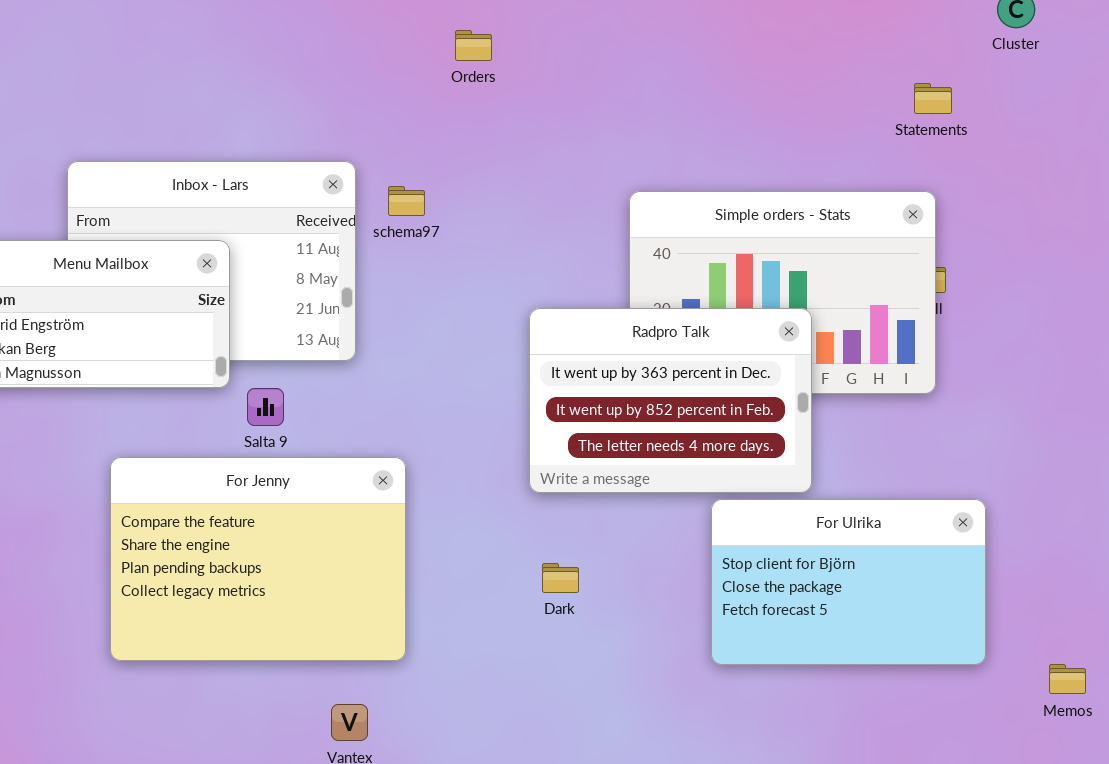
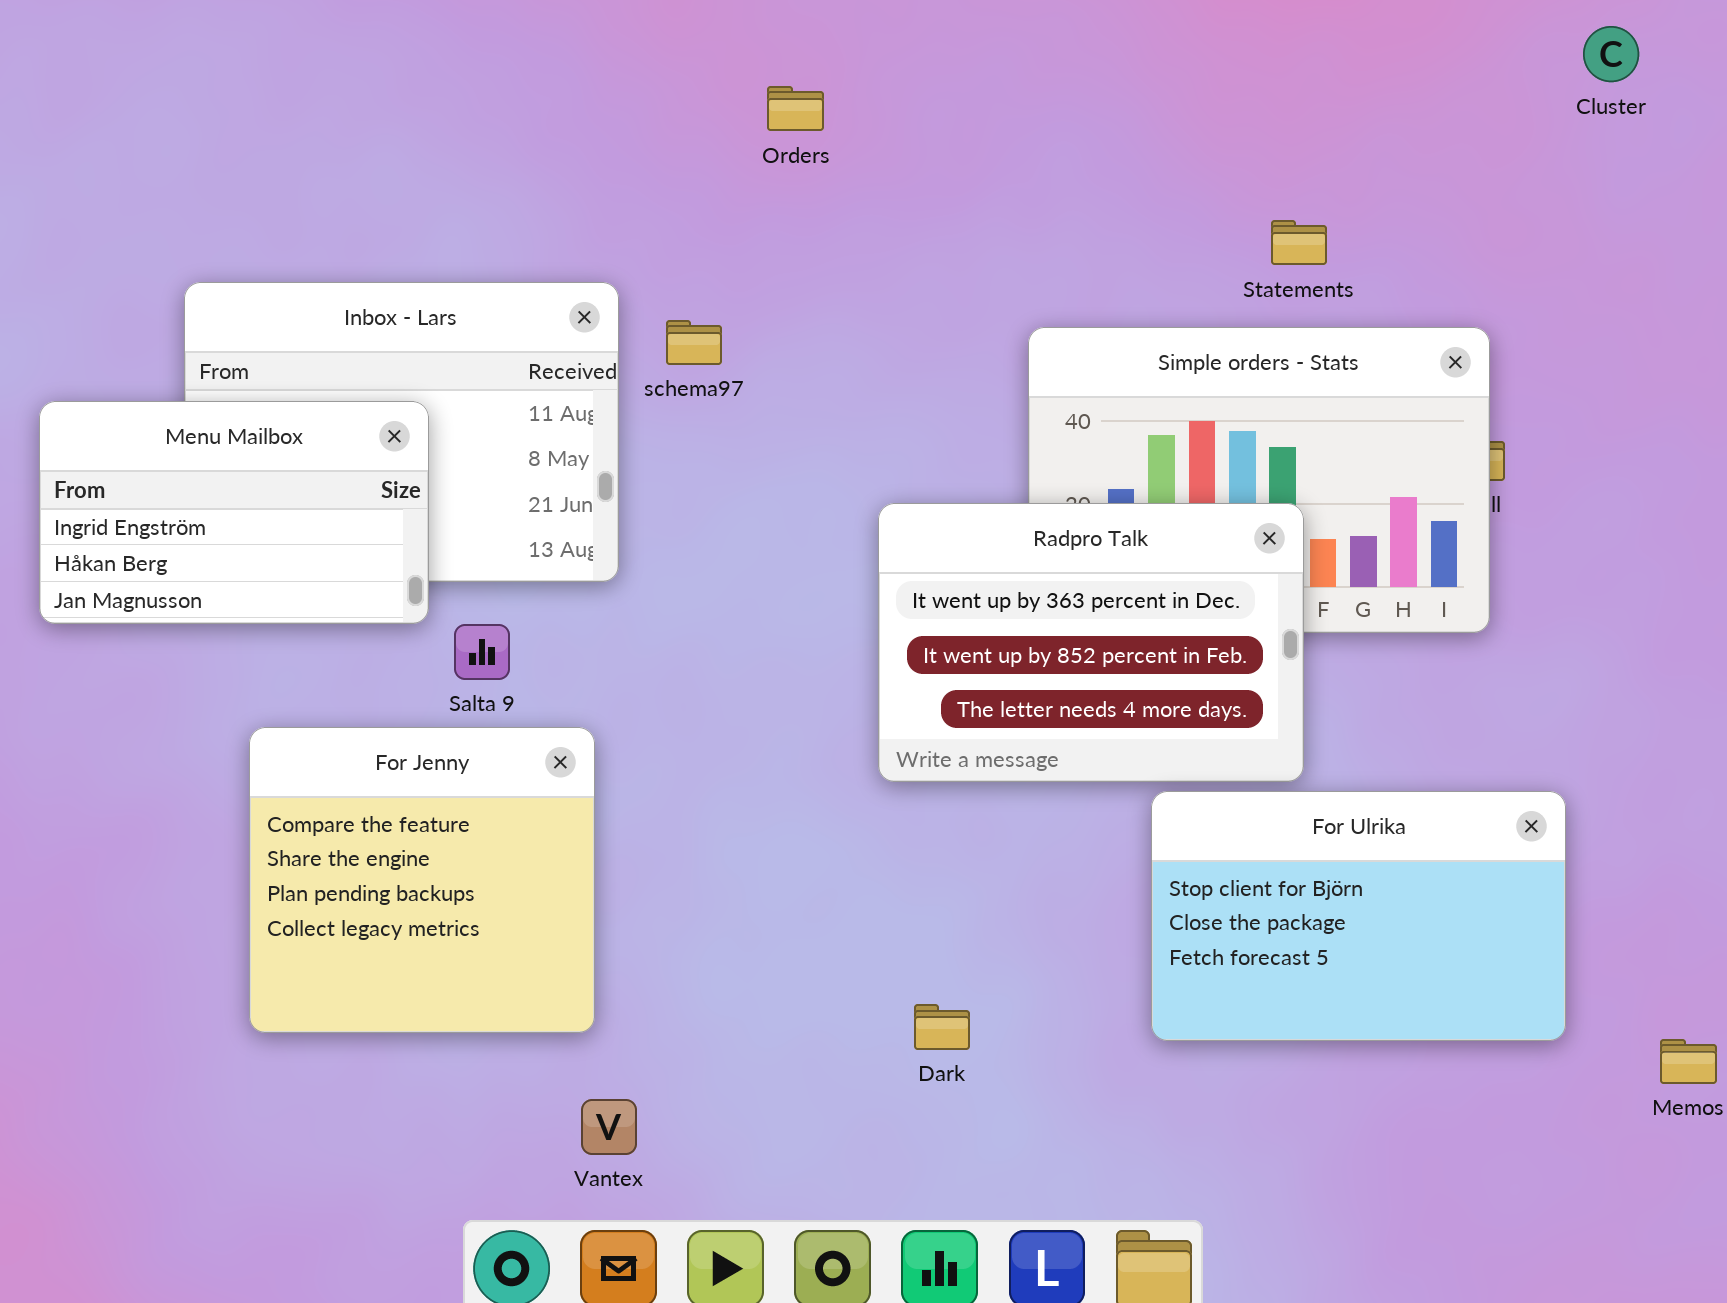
Statements: [914,83,952,114] -> [1271,220,1327,265], moved
For Jenny: [110,457,406,661] -> [249,727,595,1033], resized
Dark: [542,563,579,593] -> [914,1004,970,1050], moved

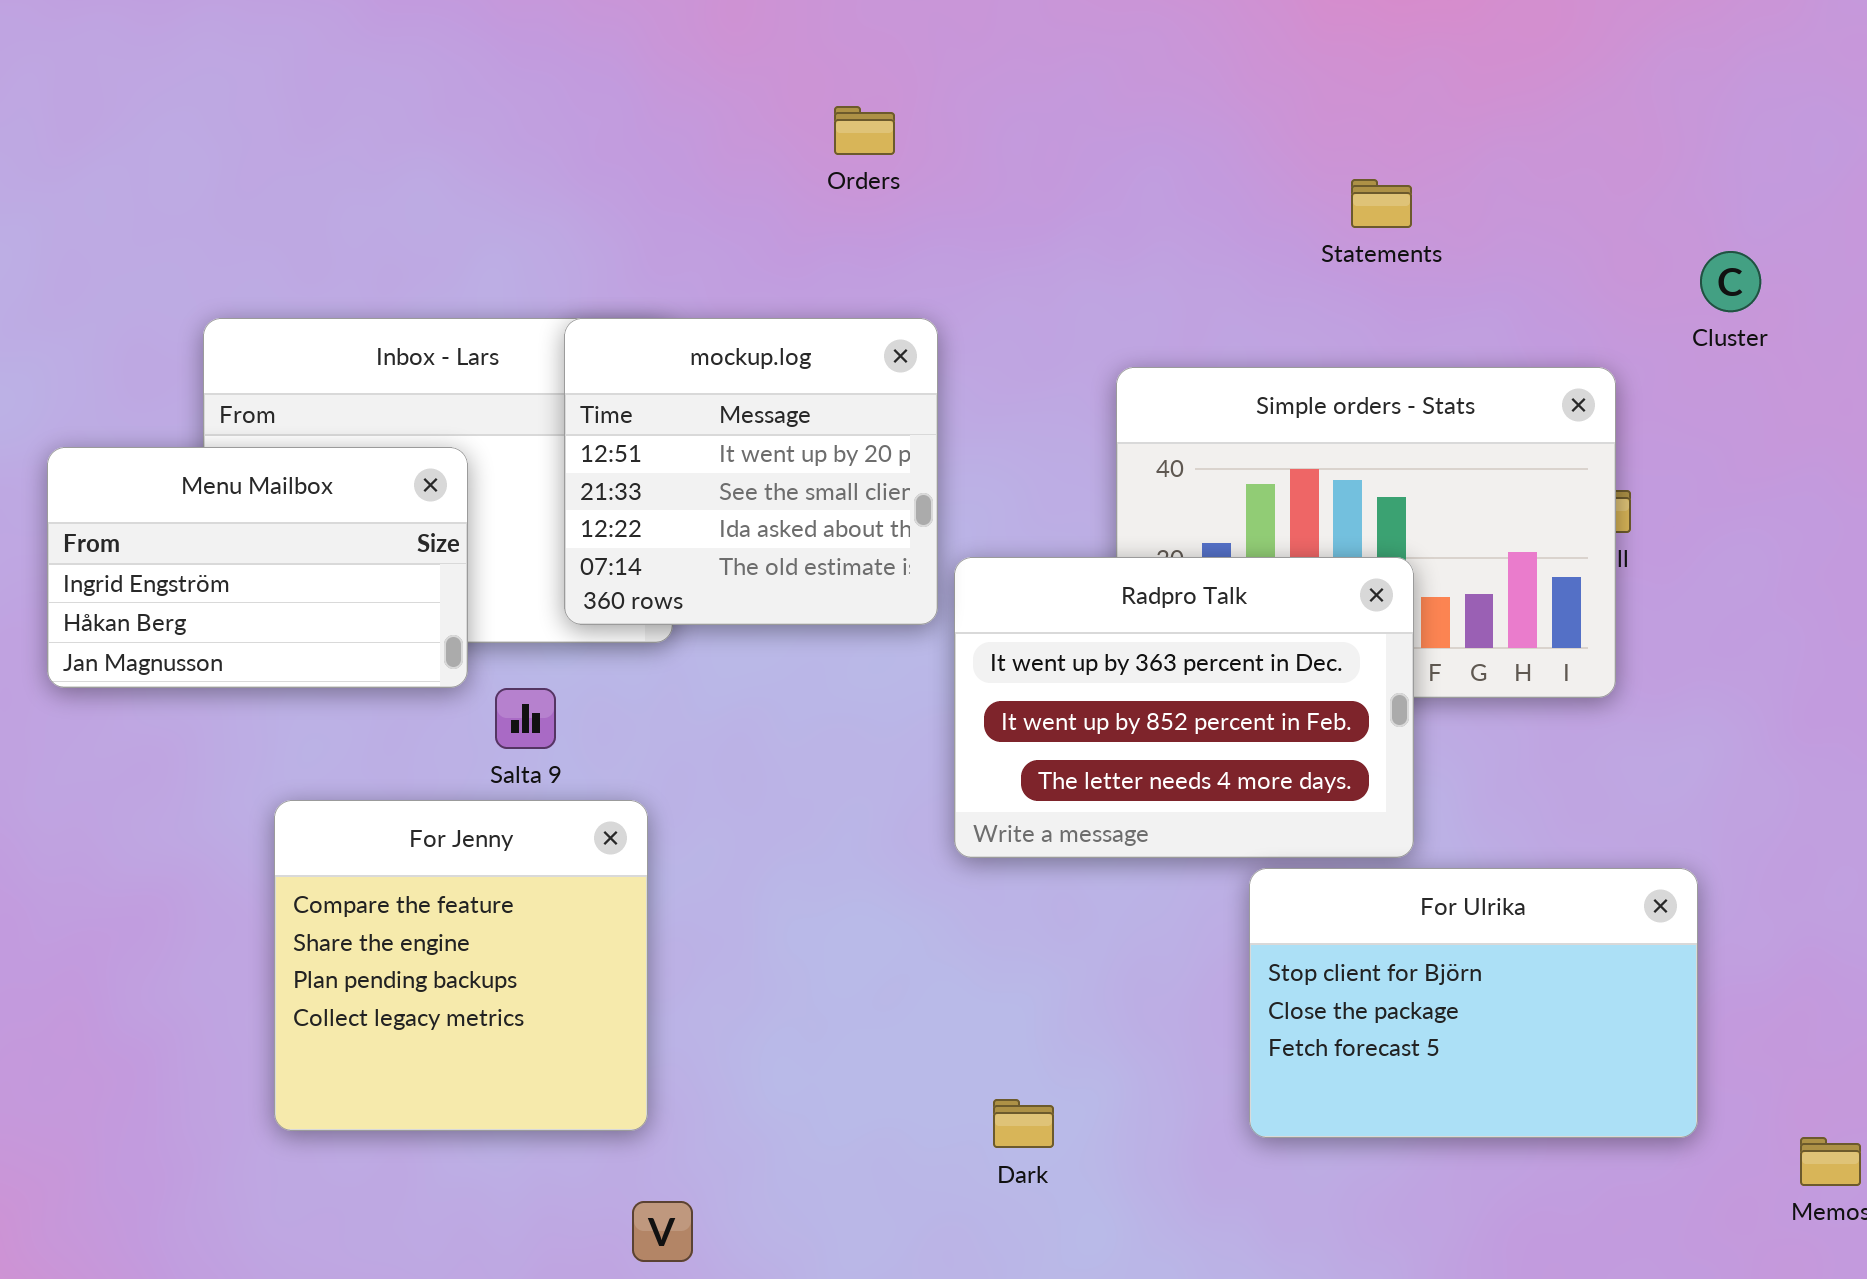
Cluster: [1583,26,1639,82] -> [1700,251,1761,312], moved
Statements: [1271,220,1327,265] -> [1351,179,1412,228], moved
mockup.log: none -> [564,318,938,625], opened

